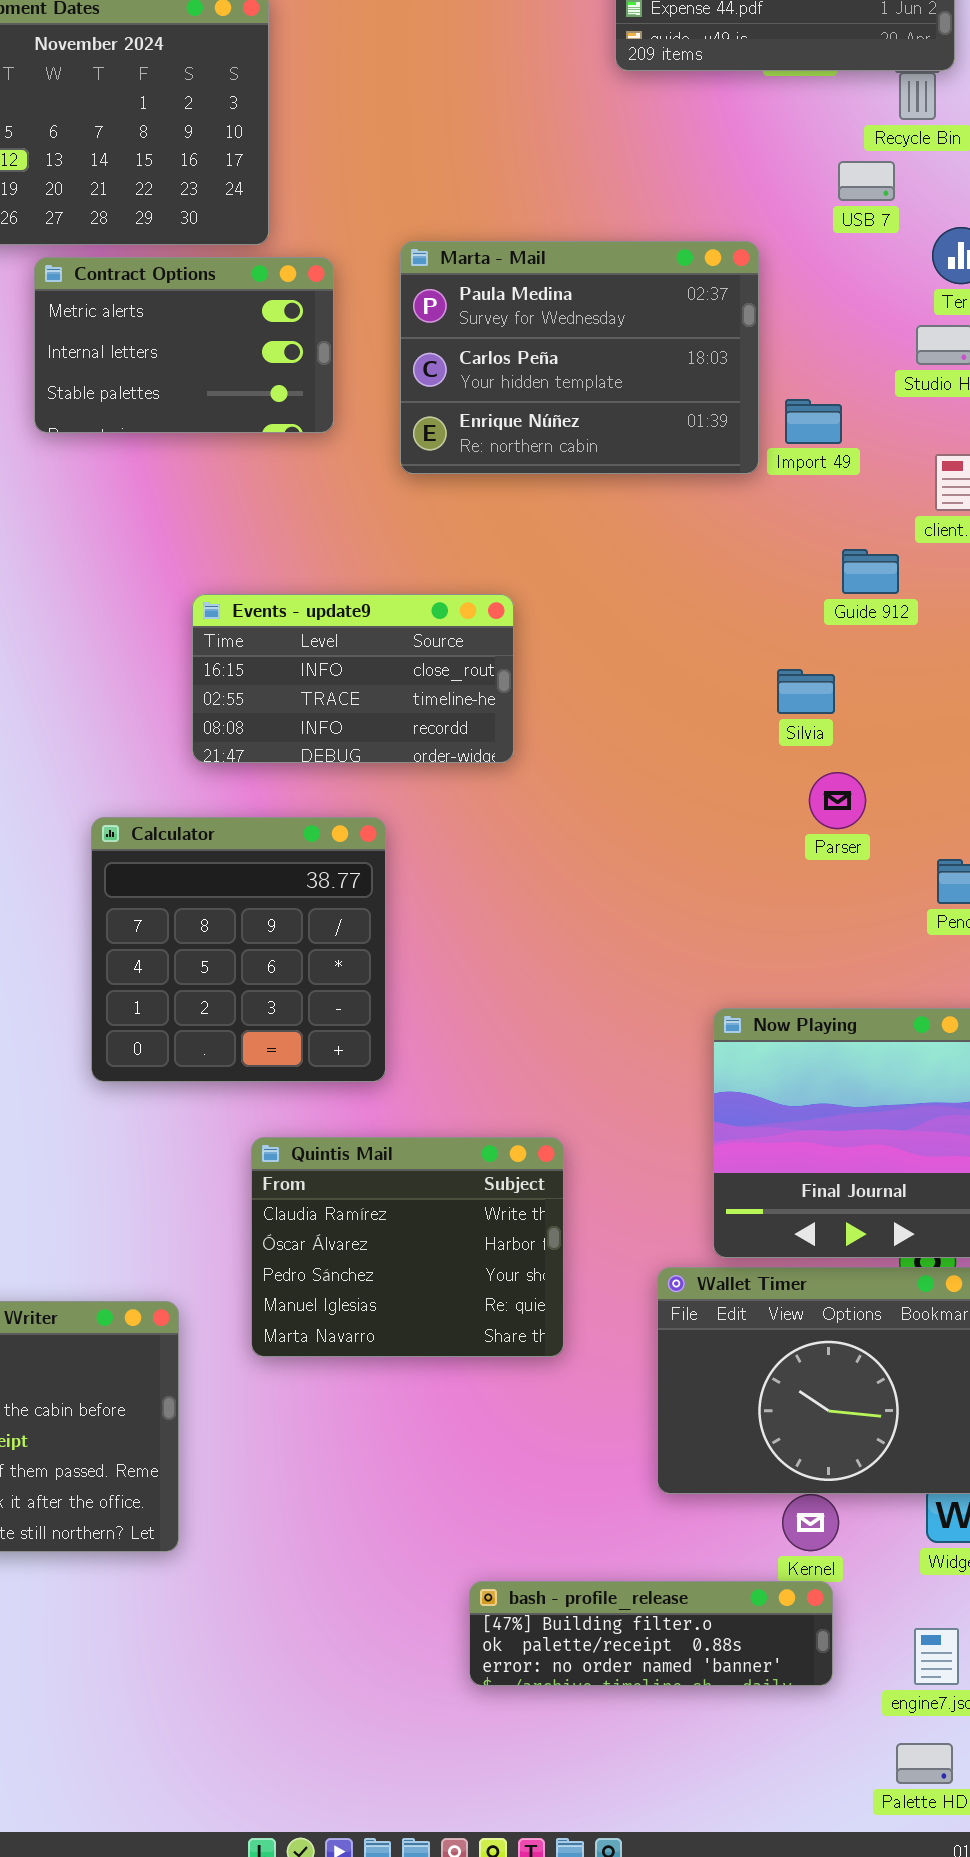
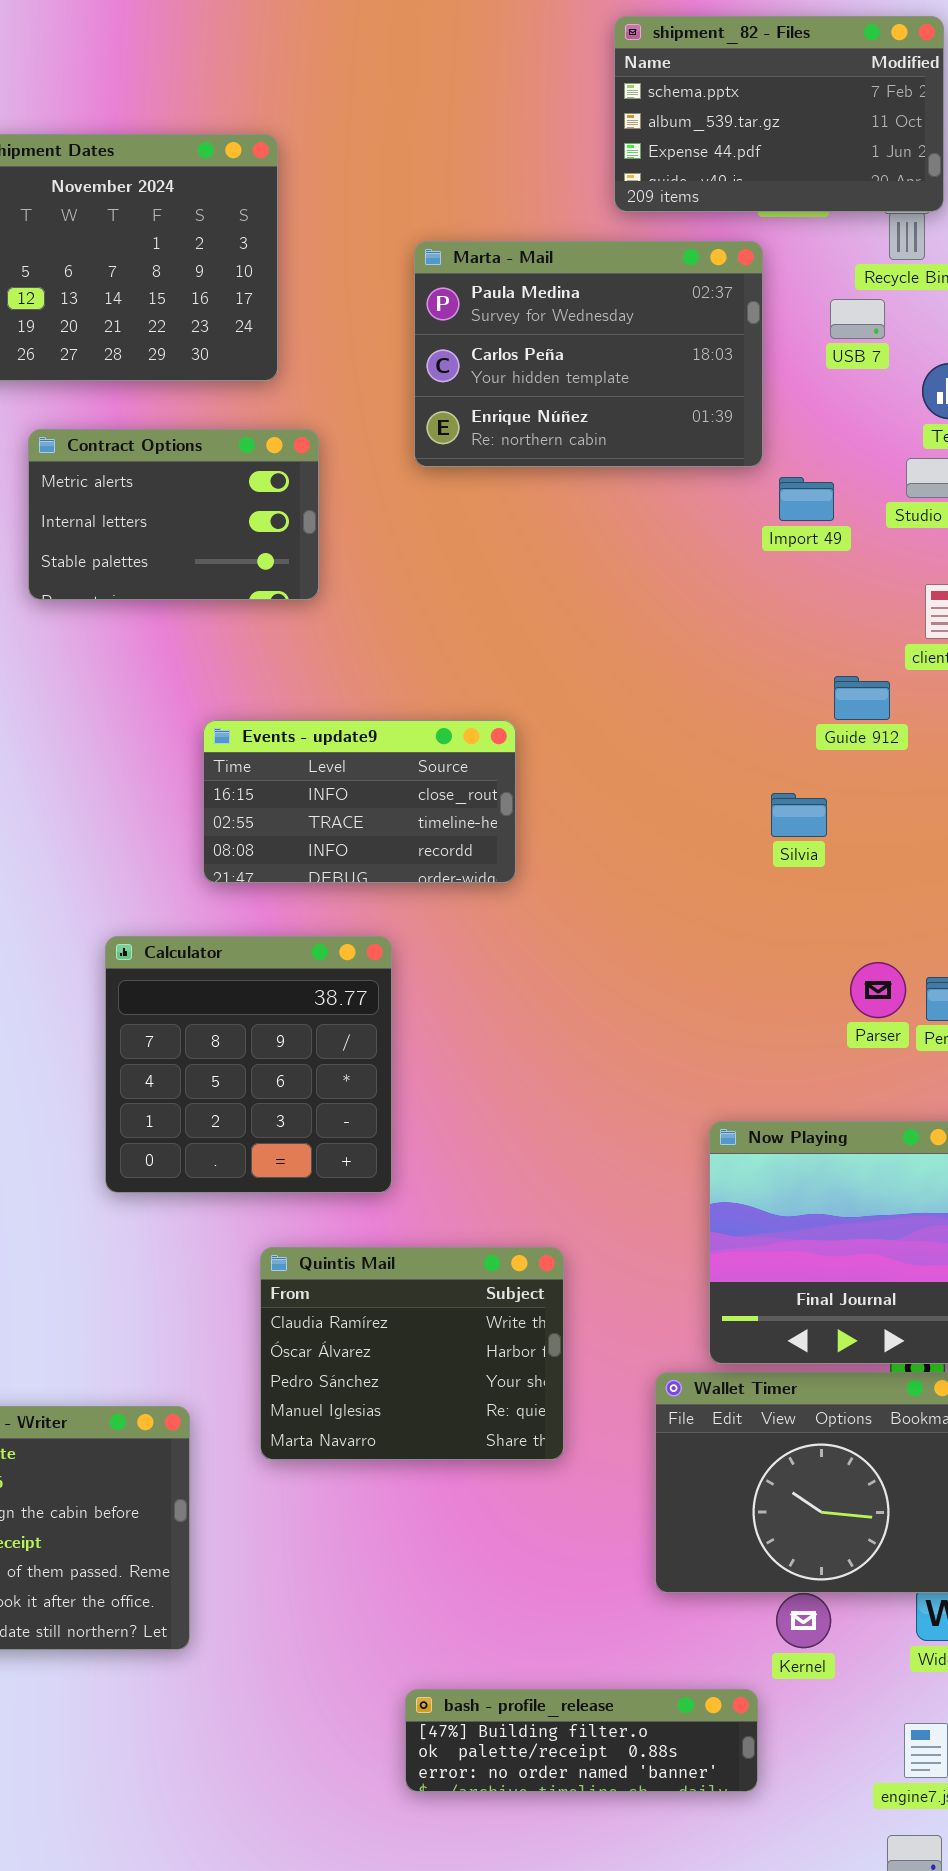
Marta - Mail: [400,241,759,474] -> [414,241,763,467], moved
Contract Options: [34,257,334,433] -> [28,429,319,600], moved
Import 49: [785,399,842,444] -> [779,477,834,521], moved
Parser: [809,772,866,829] -> [850,962,906,1018], moved
bash - profile_release: [469,1581,833,1686] -> [405,1689,758,1792], moved

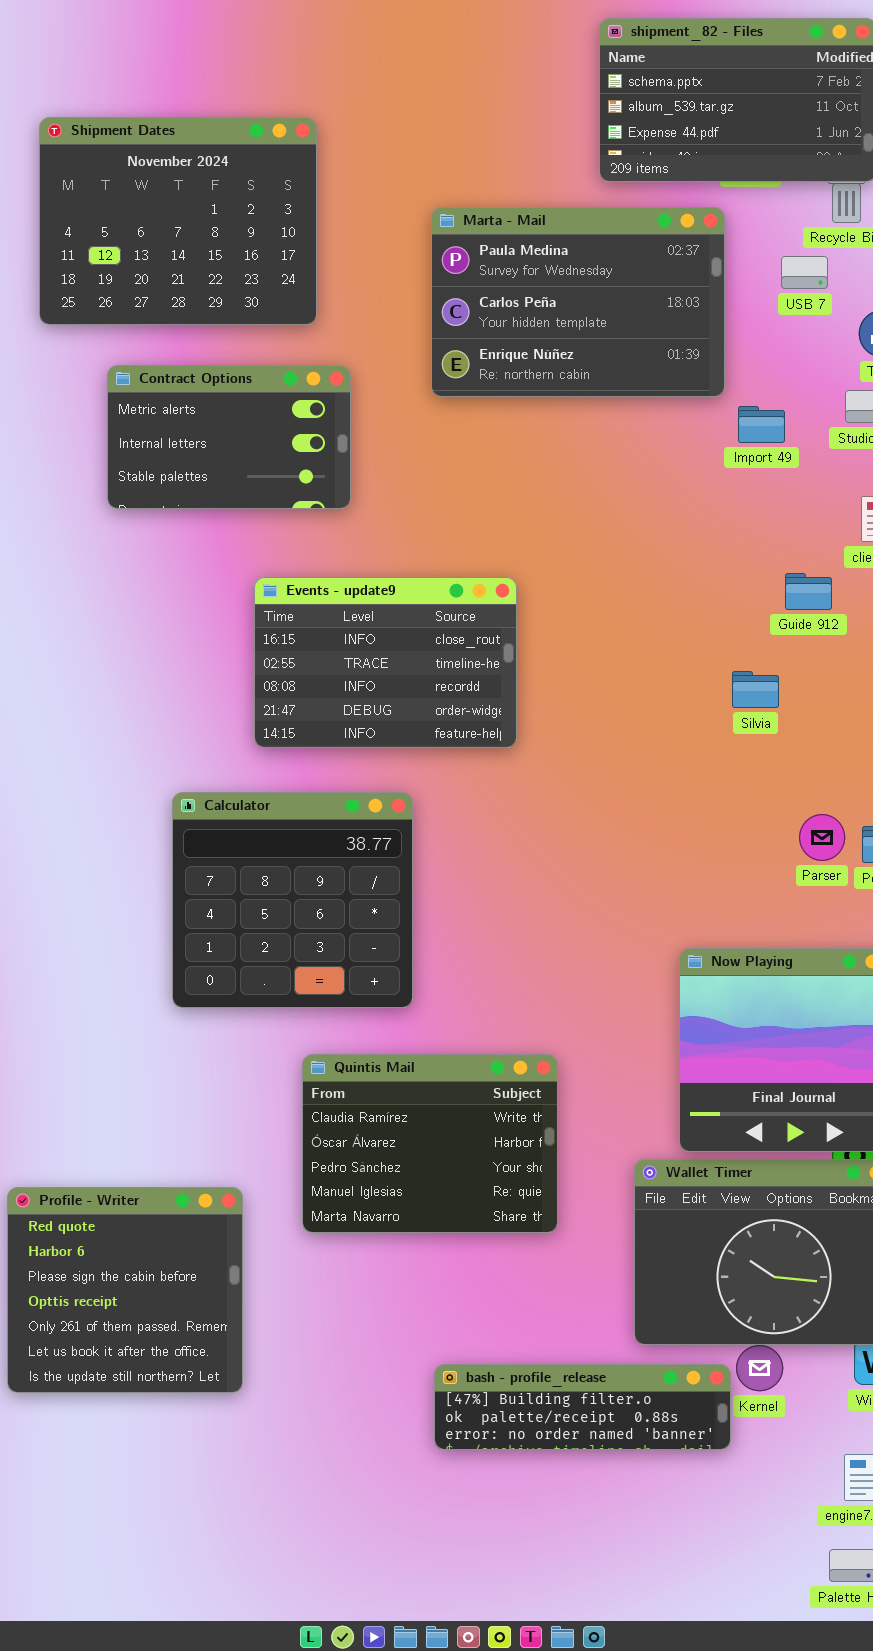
Events - update9: [203,720,516,883] -> [254,577,517,748], resized
bash - profile_release: [405,1689,758,1792] -> [434,1364,731,1450], moved

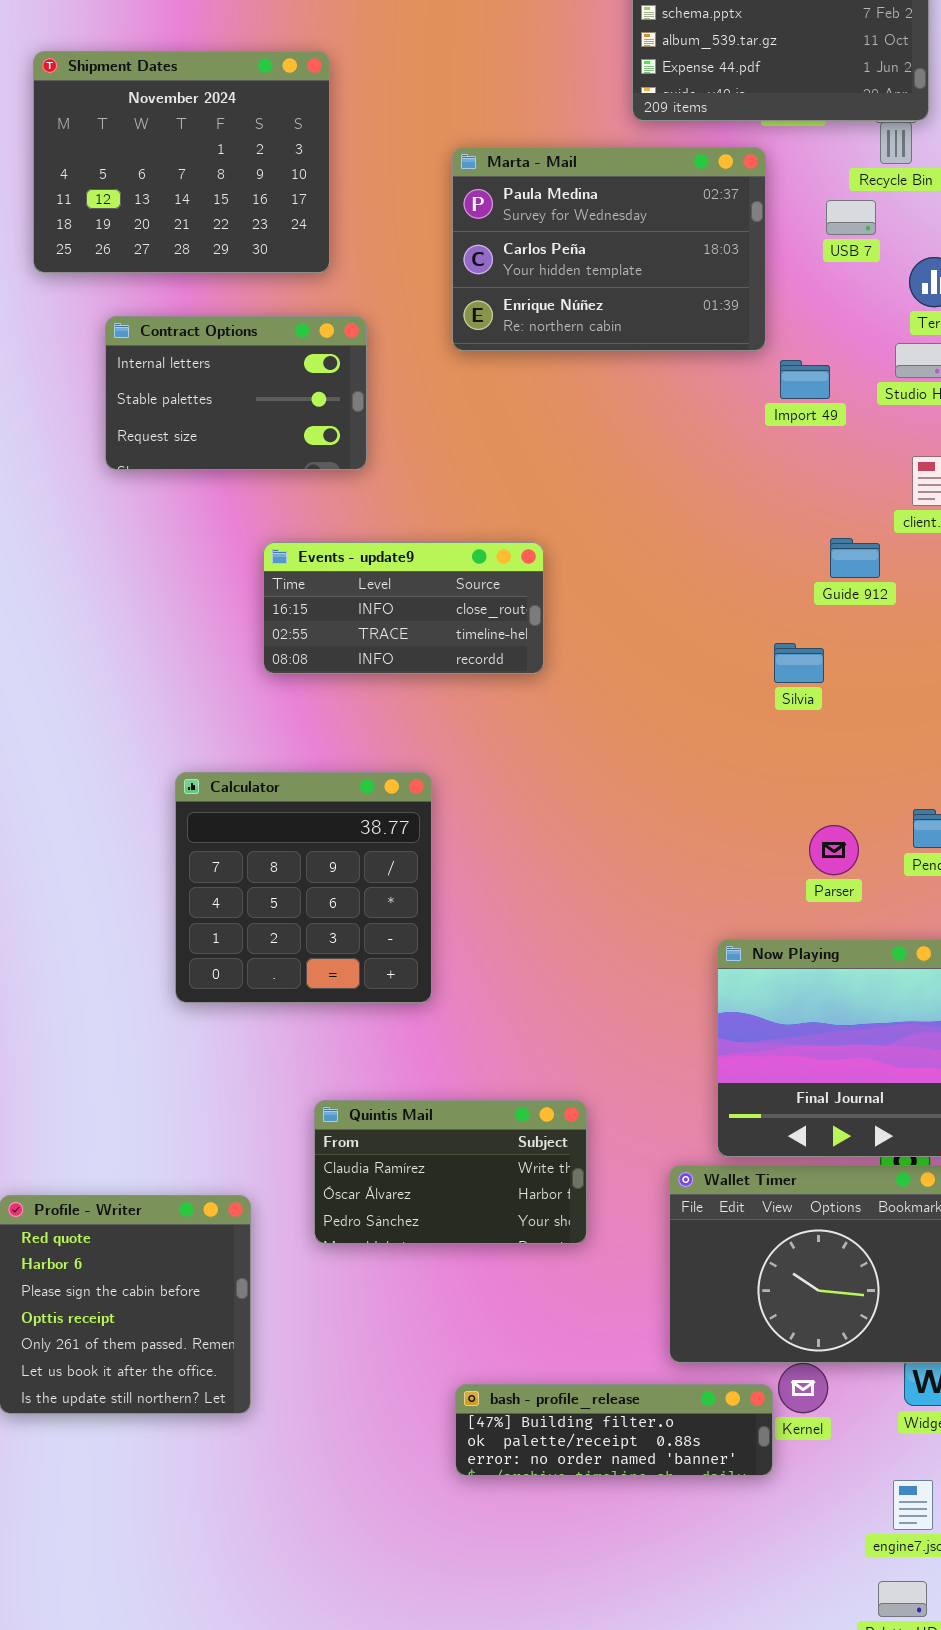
Contract Options: [107,365,351,509] -> [105,316,367,470], scrolled down 1 row
Events - update9: [254,577,517,748] -> [263,542,544,674], resized
Parser: [799,814,845,861] -> [809,825,859,875], moved
Quintis Mail: [302,1054,558,1233] -> [314,1100,587,1244], resized

